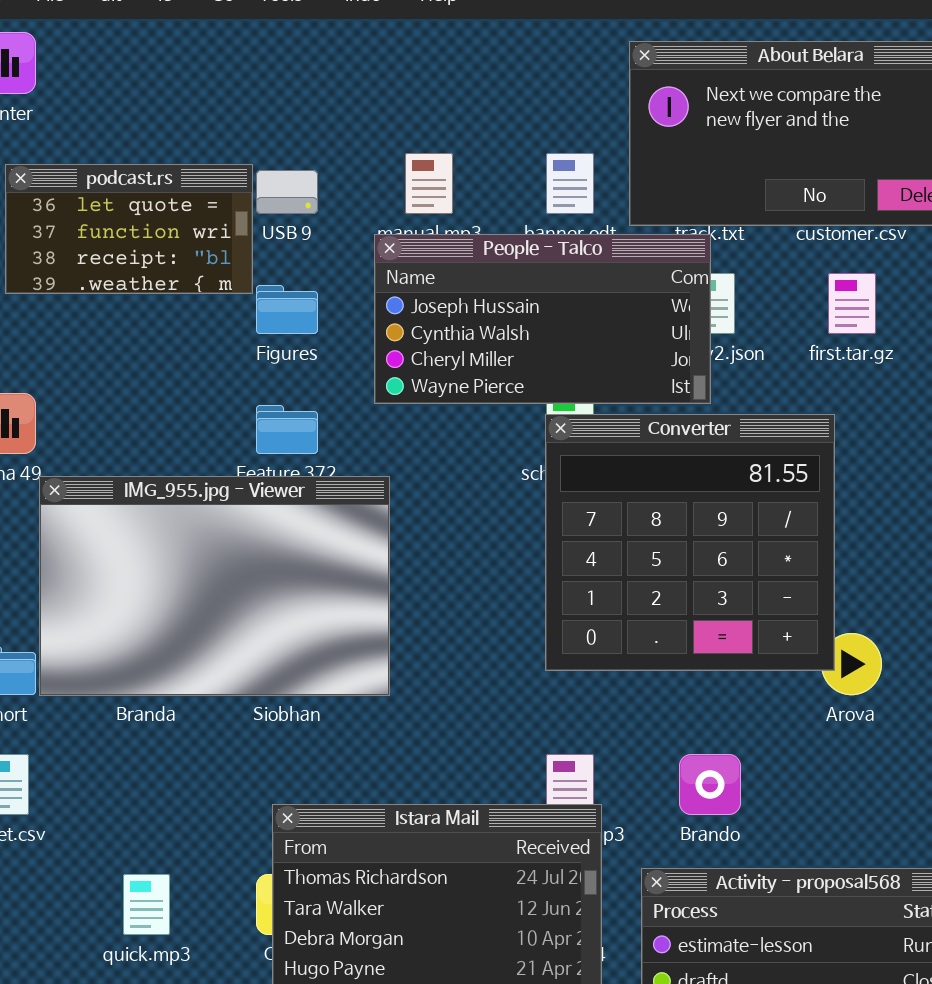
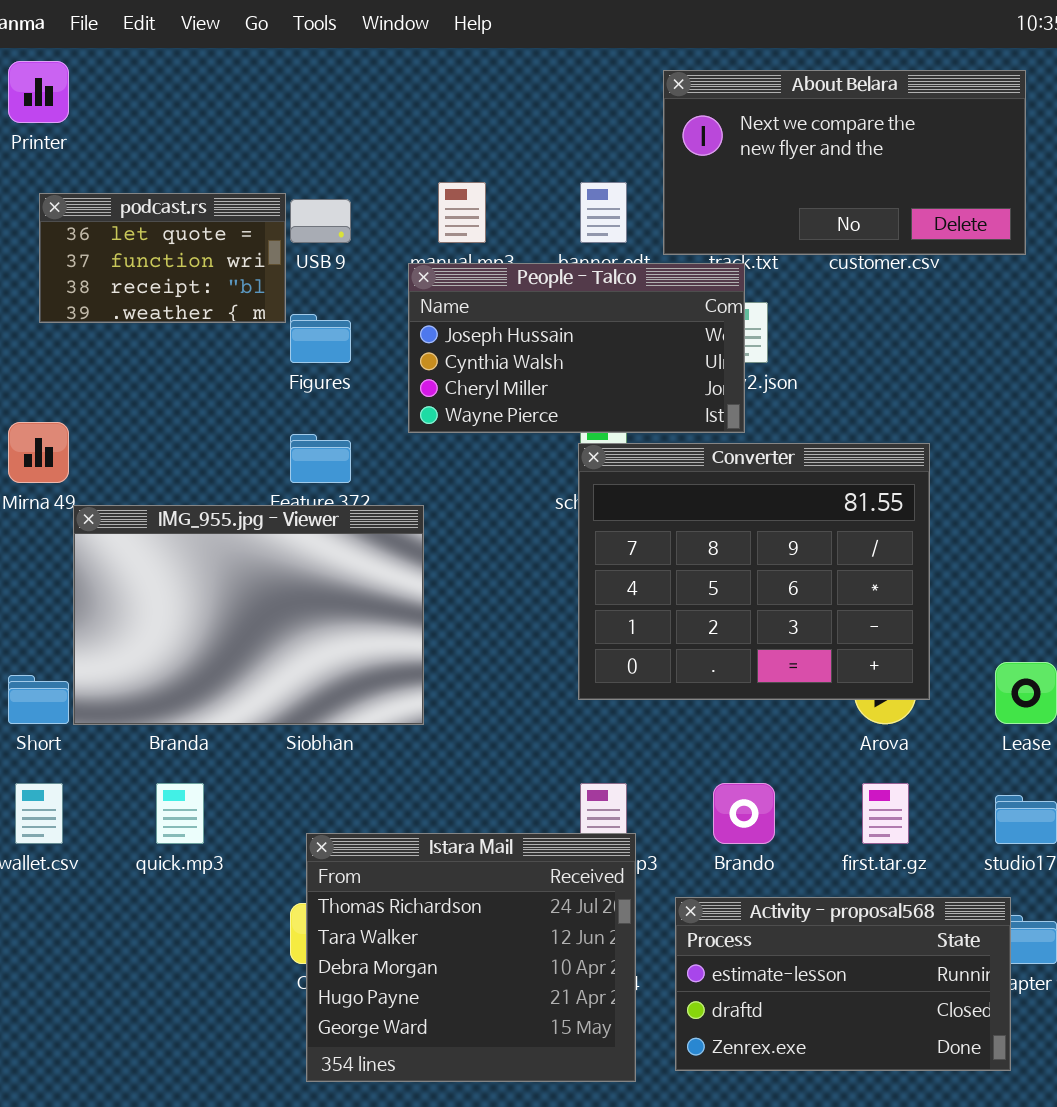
first.tar.gz: [828,273,876,334] -> [862,783,909,844], moved
Converter: [545,414,835,671] -> [578,443,930,700], resized
quick.mp3: [123,874,170,935] -> [156,783,204,844], moved

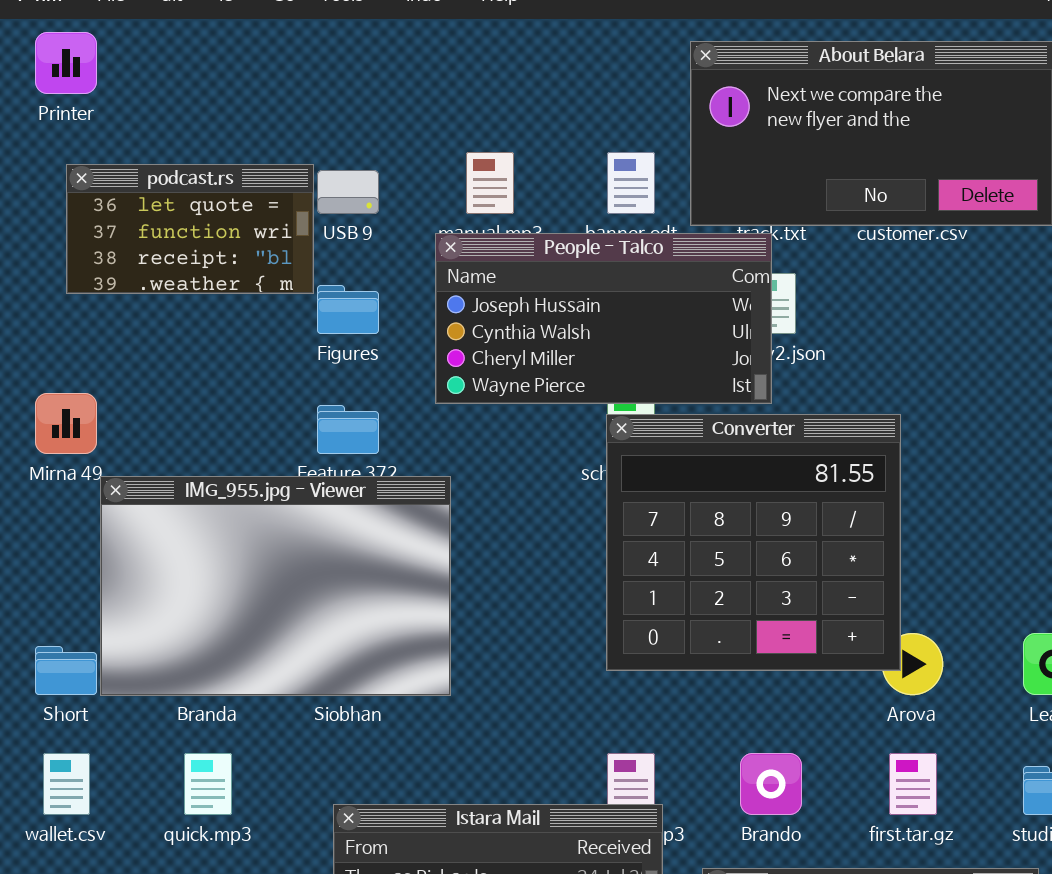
Converter: [578,443,930,700] -> [606,414,901,671], resized

